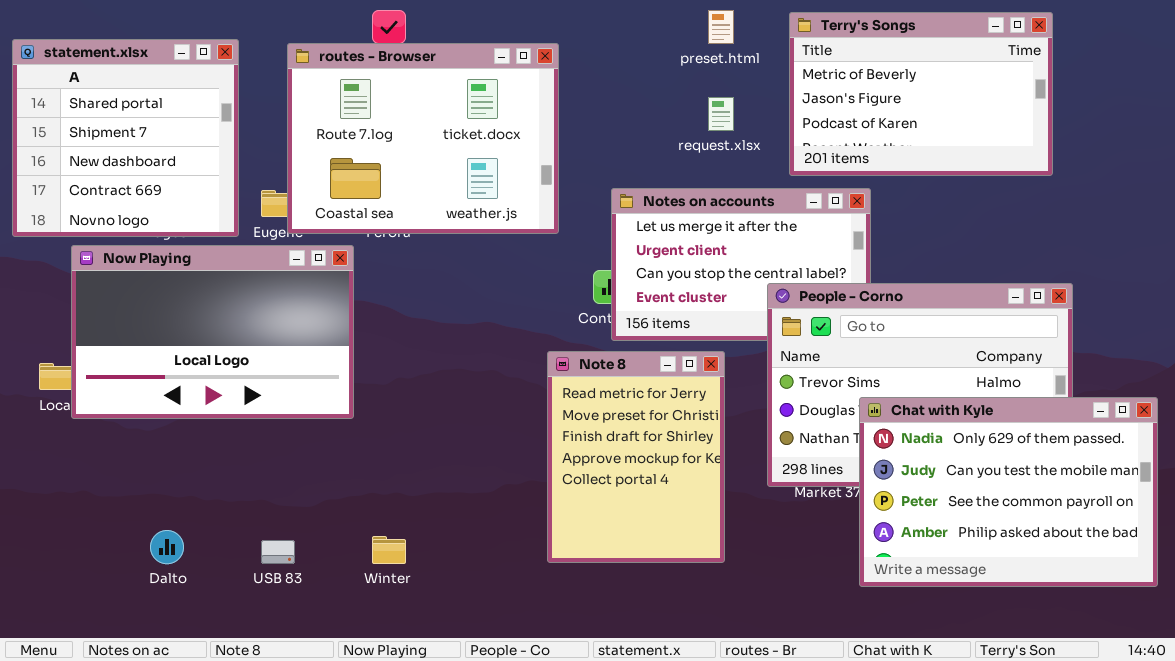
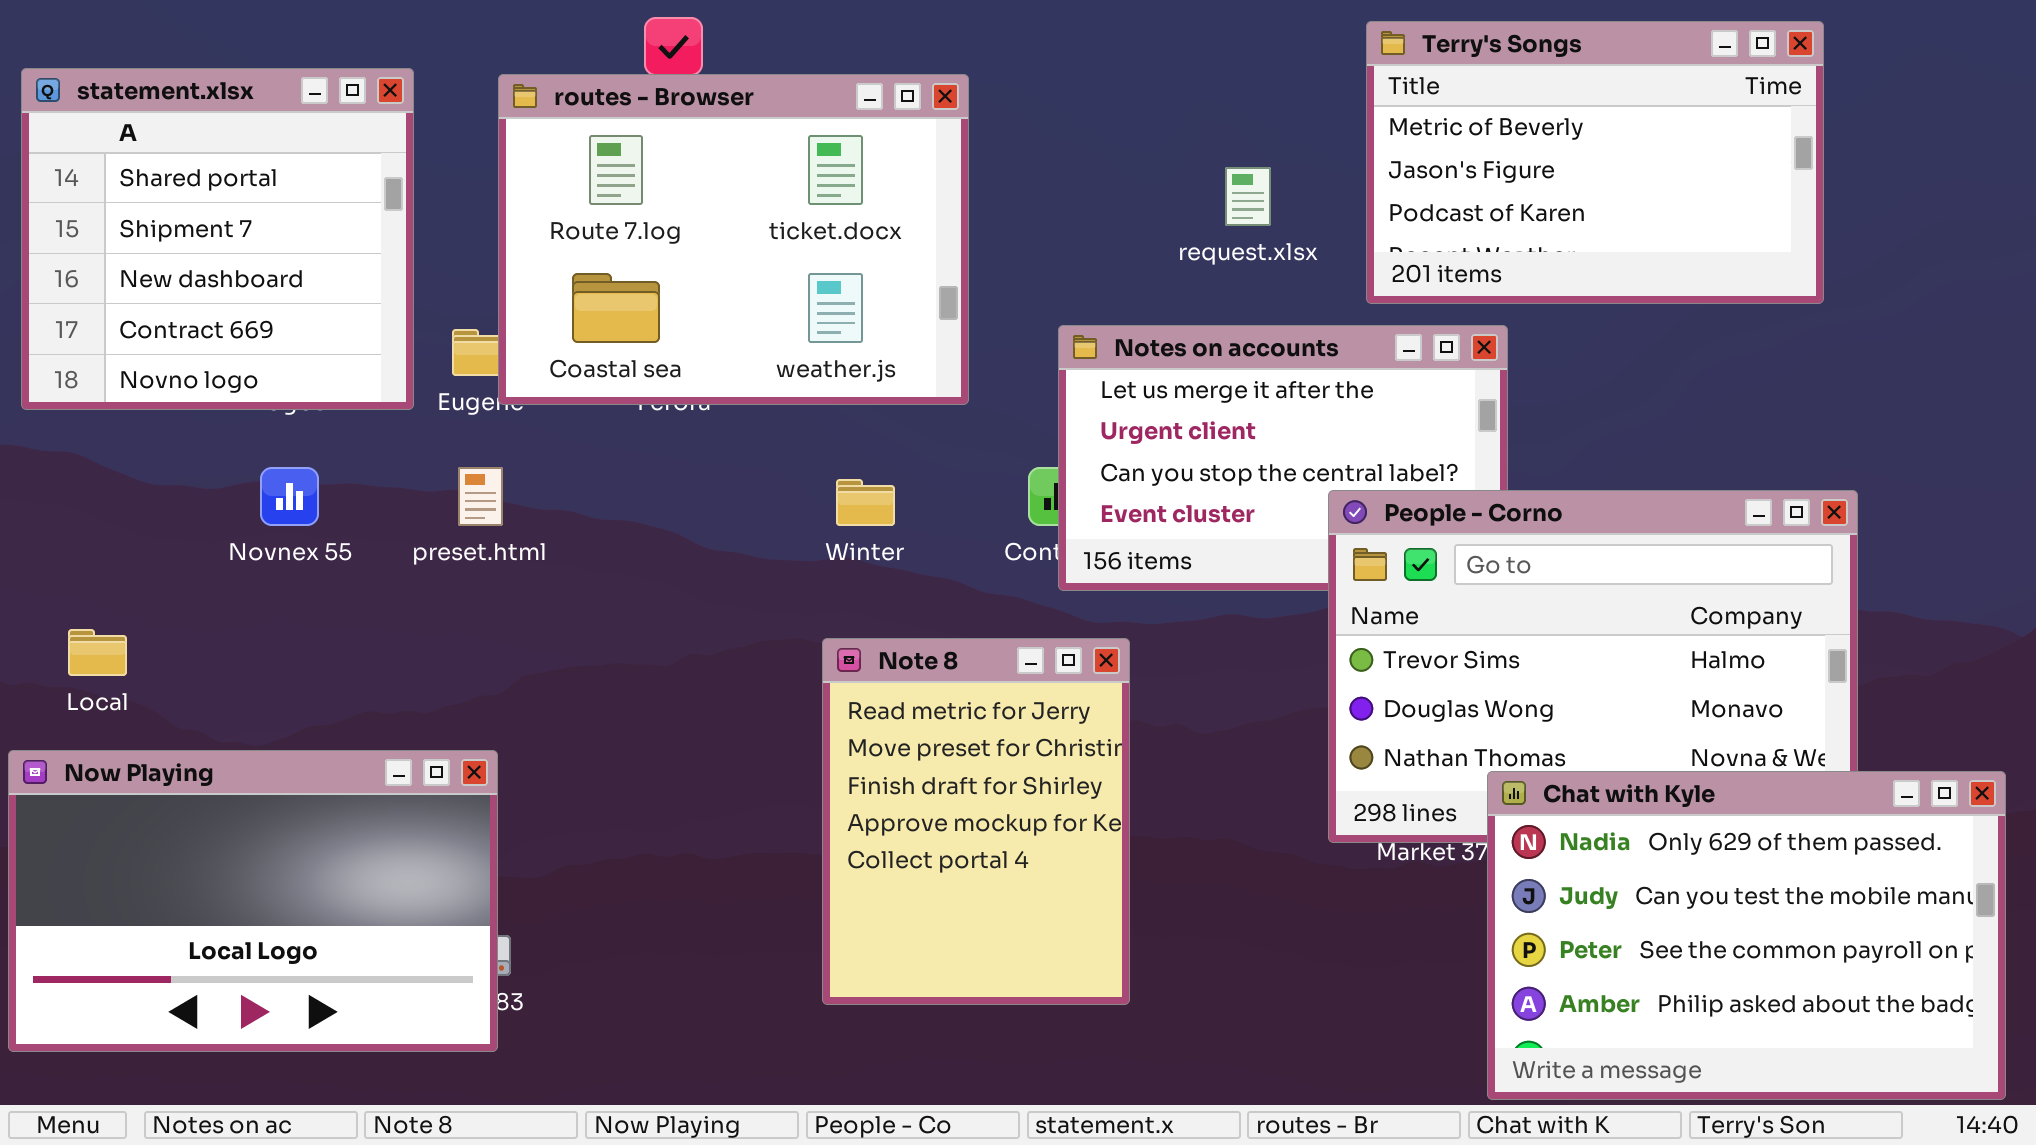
preset.html: [708,10,734,44] -> [458,467,503,526], moved
Now Playing: [71,245,354,419] -> [8,750,498,1052], moved
Note 8: [547,351,725,563] -> [822,638,1130,1005], moved
Chat with Kyle: [859,397,1158,587] -> [1487,771,2006,1100], moved
Winter: [372,536,406,564] -> [836,479,895,526], moved

